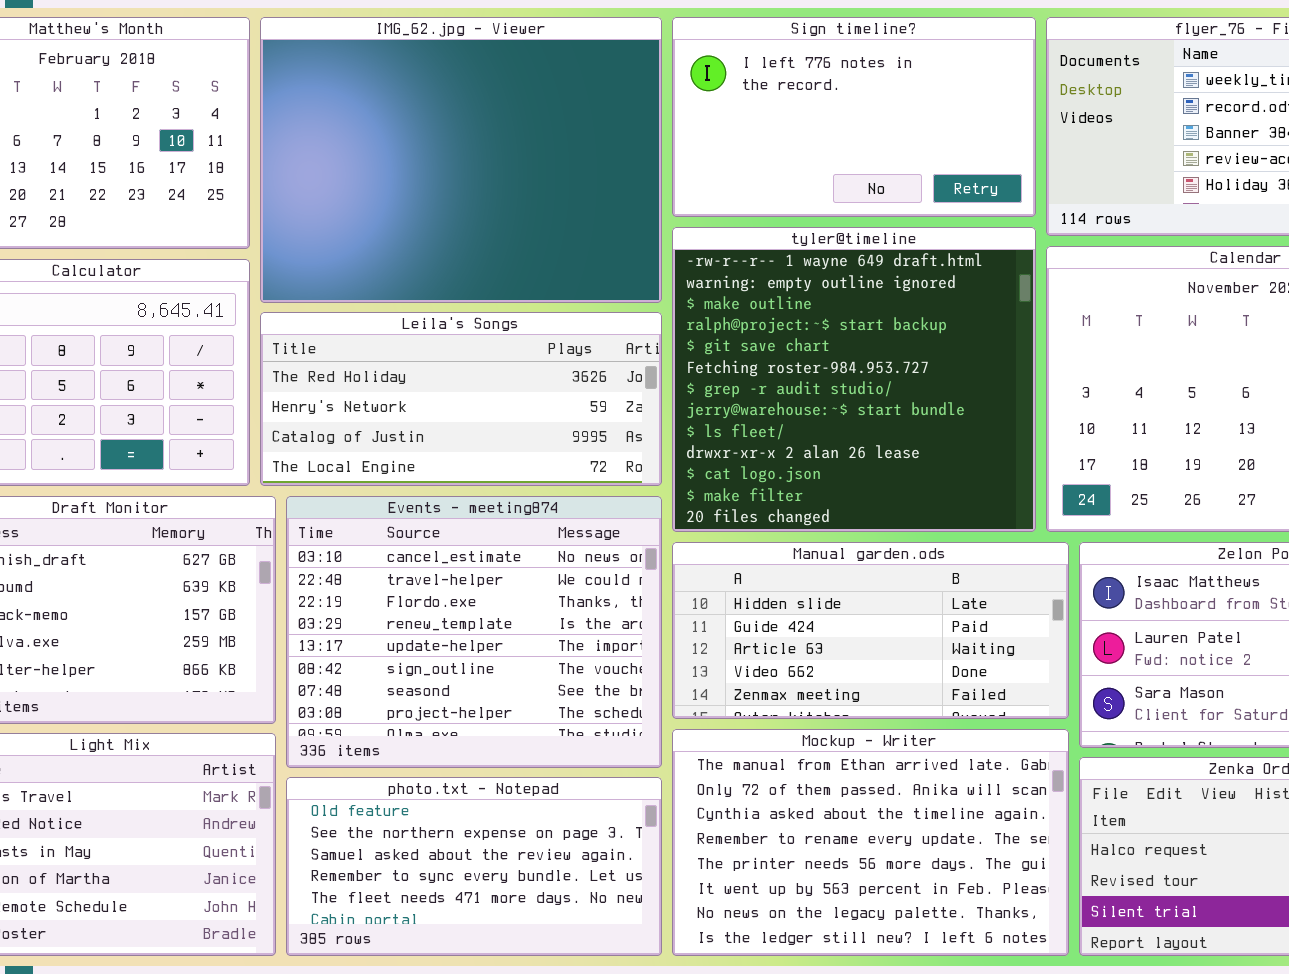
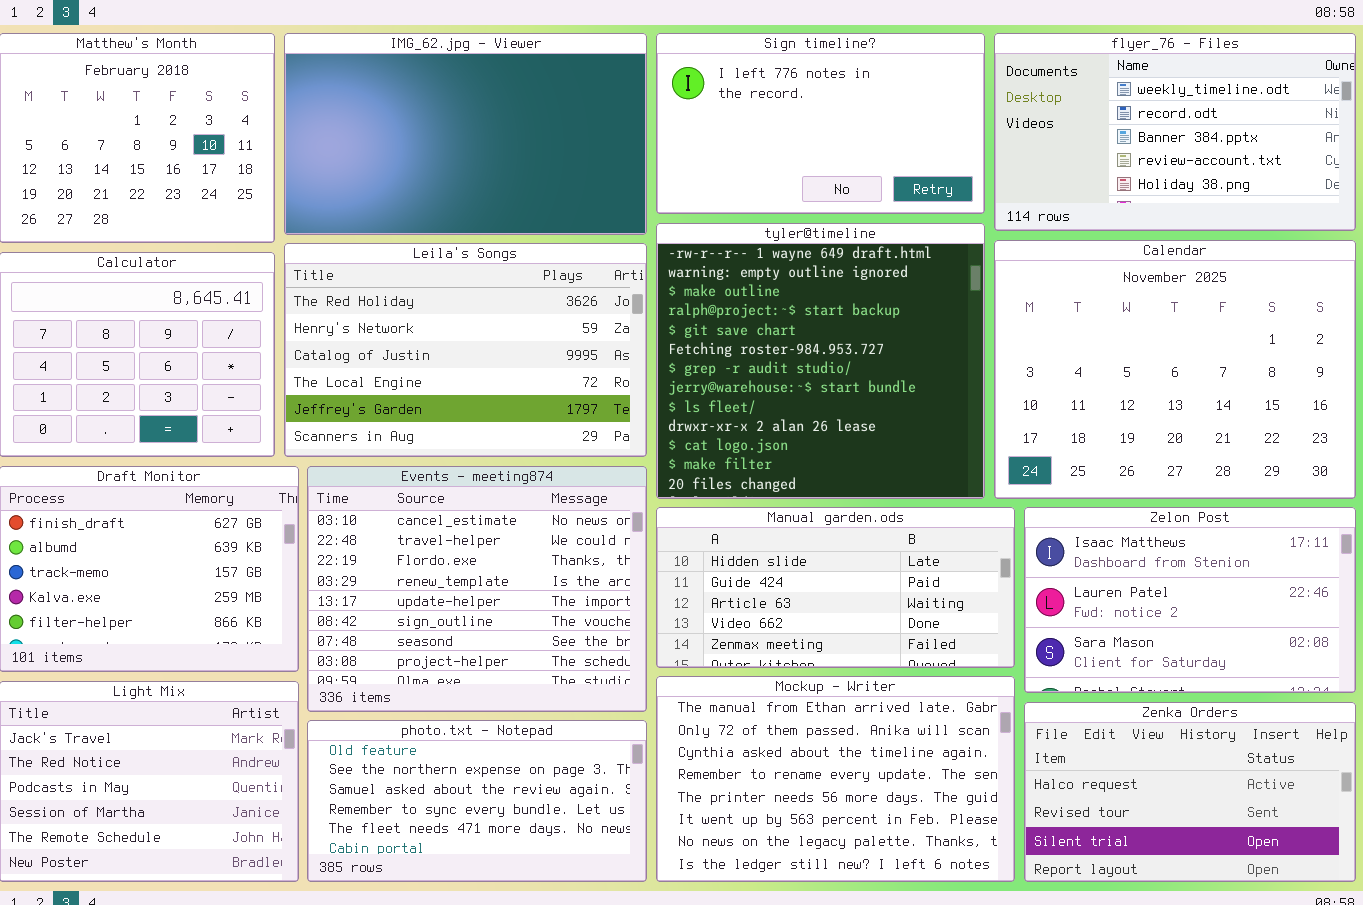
IMG_62.jpg - Viewer: [260,17,662,303] -> [284,33,647,235], resized
Leila's Songs: [260,312,662,486] -> [284,243,647,457], resized

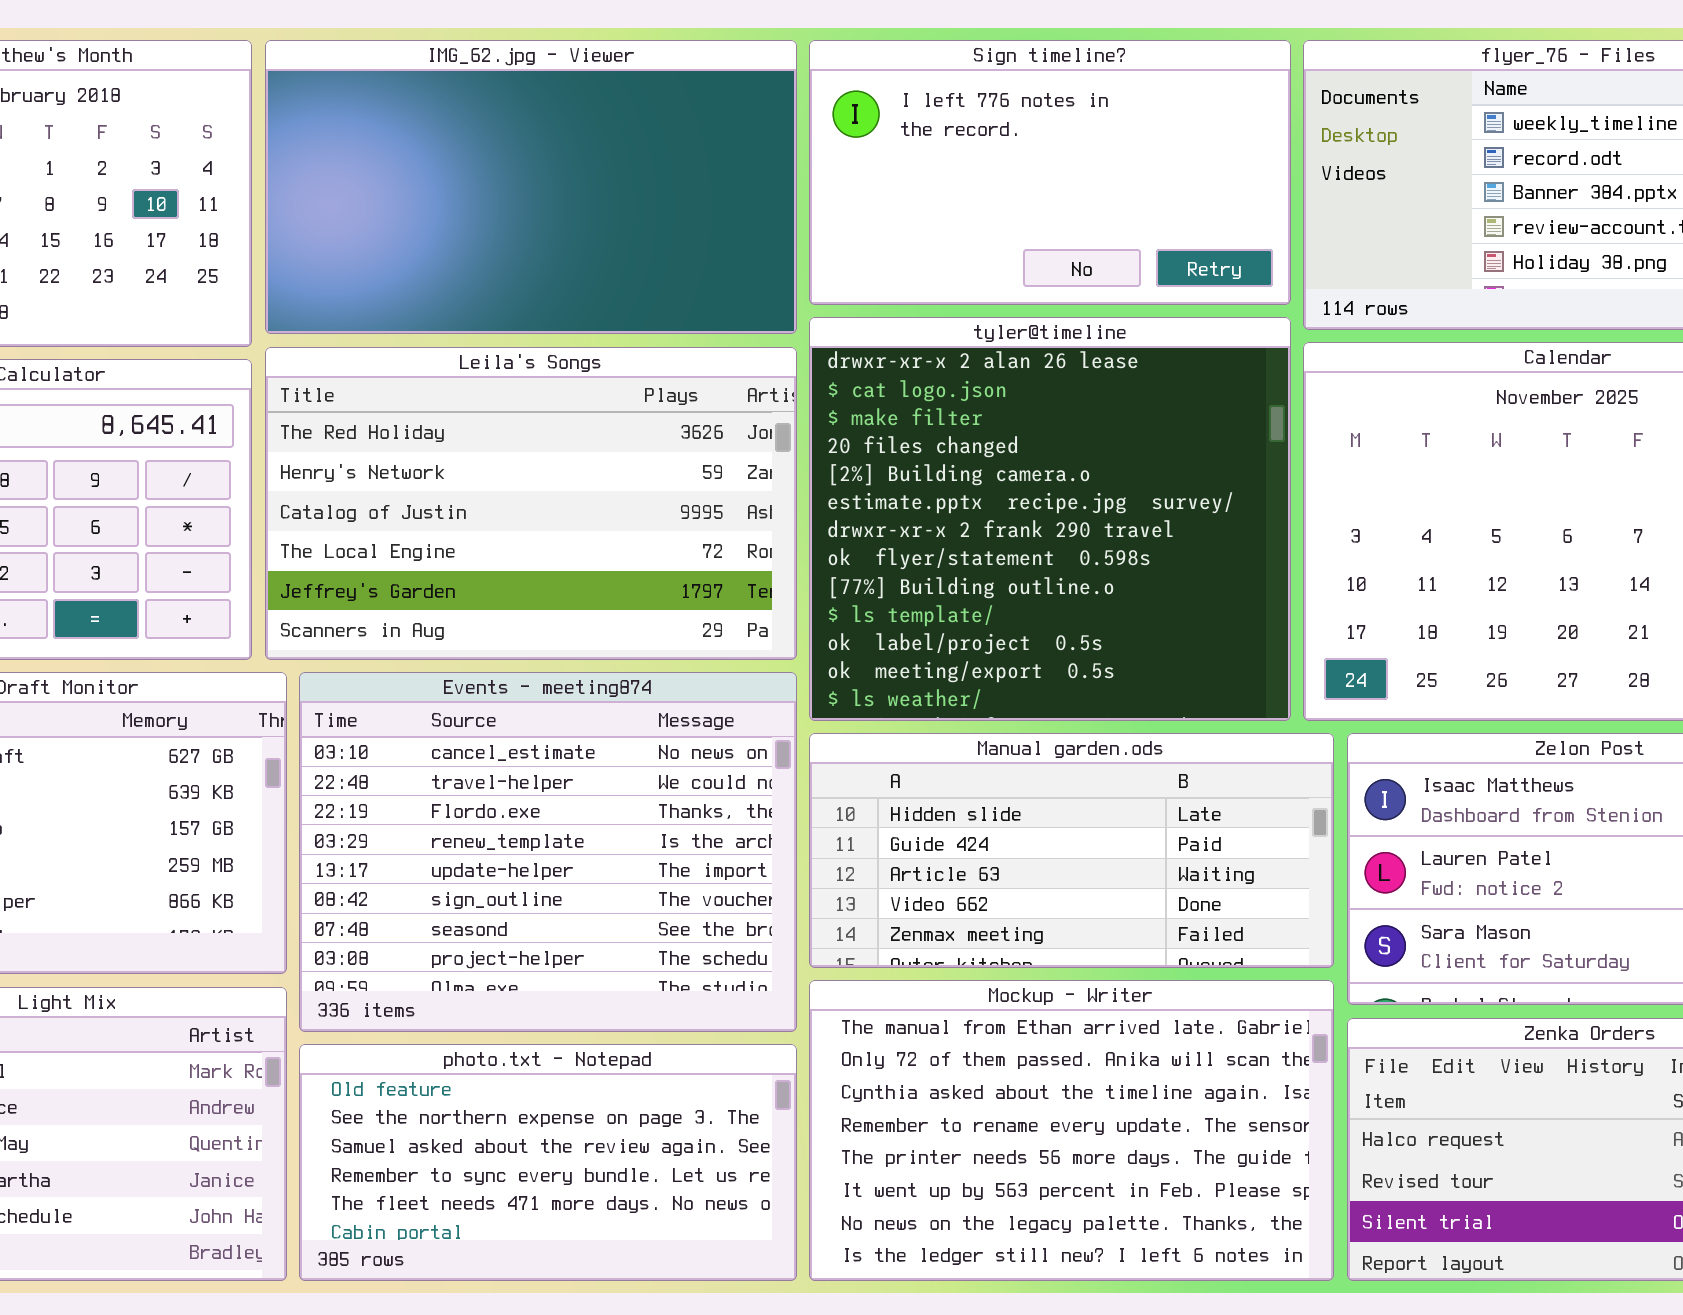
tyler@timeline: [656,223,985,499] -> [809,317,1291,721], scrolled down 9 rows

